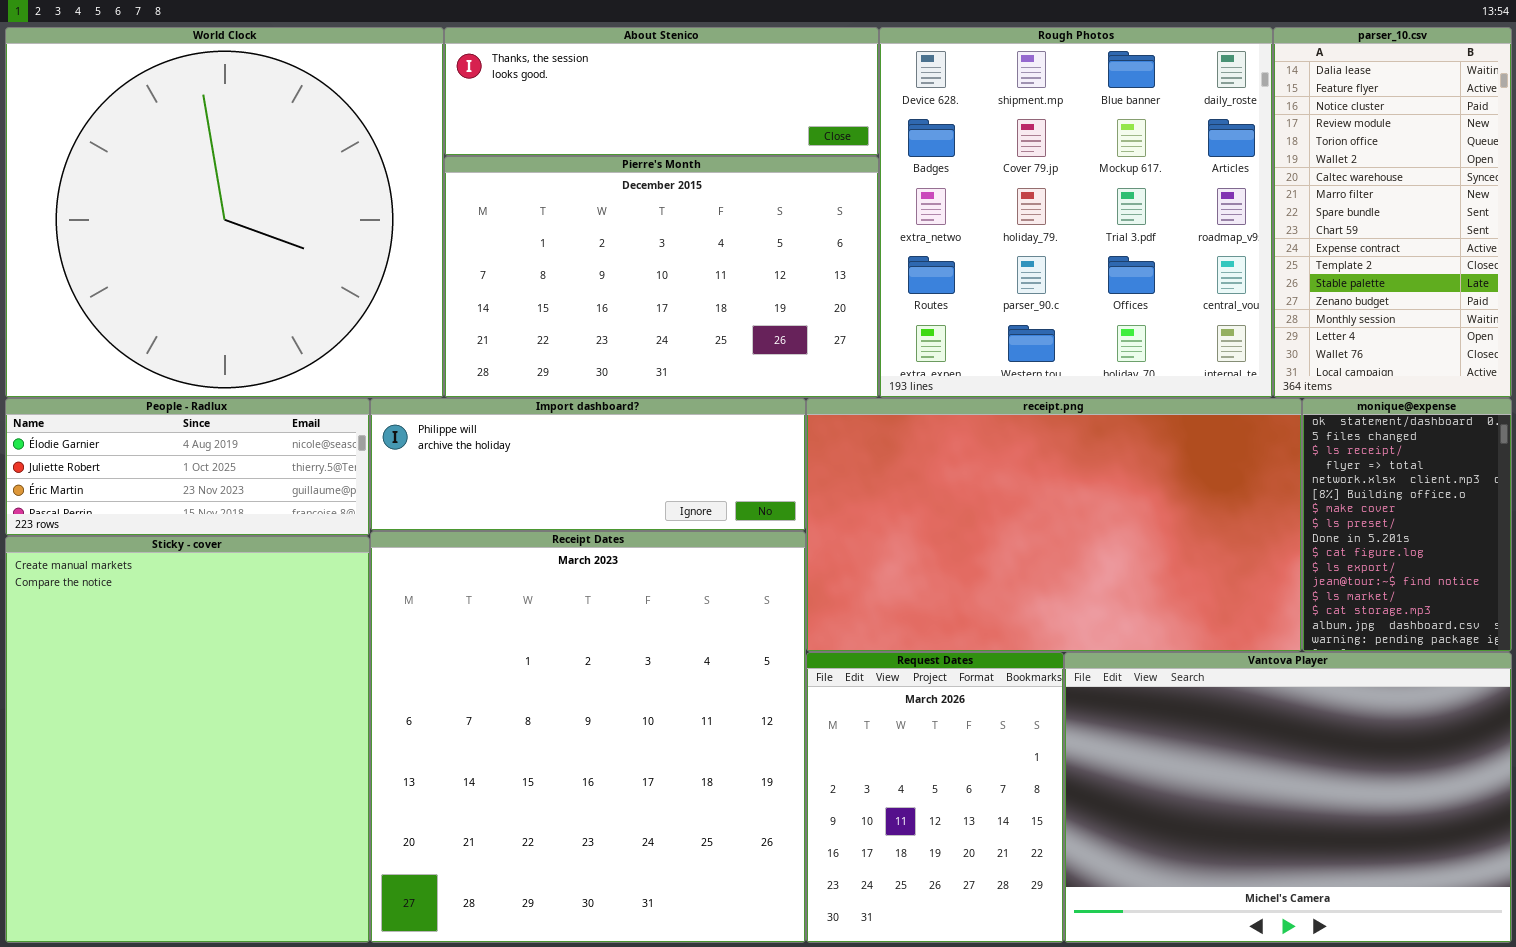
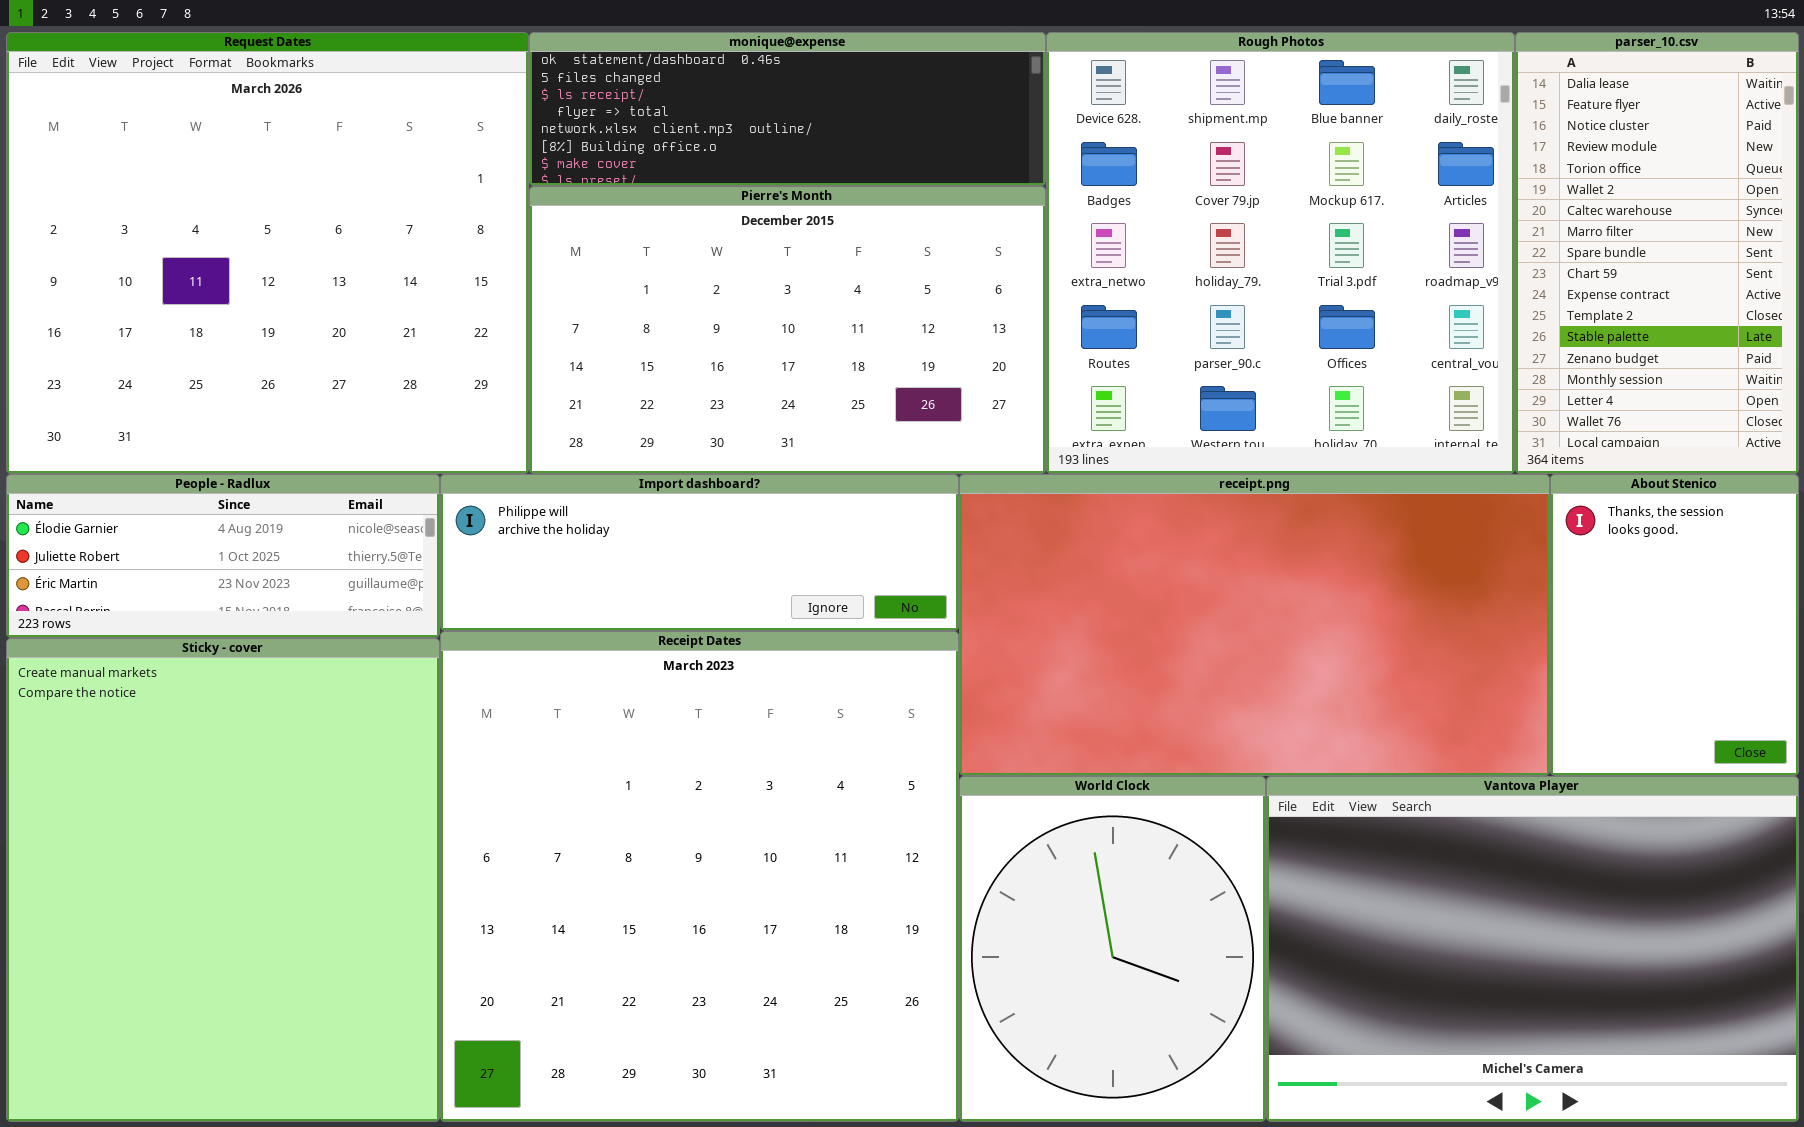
World Clock: [5,27,444,398] -> [959,776,1266,1122], moved, resized
About Stenico: [444,27,879,156] -> [1550,474,1799,776], moved, resized
monique@expense: [1302,398,1512,652] -> [529,32,1046,186], moved, resized
Request Dates: [806,652,1064,943] -> [6,32,529,474], moved, resized

